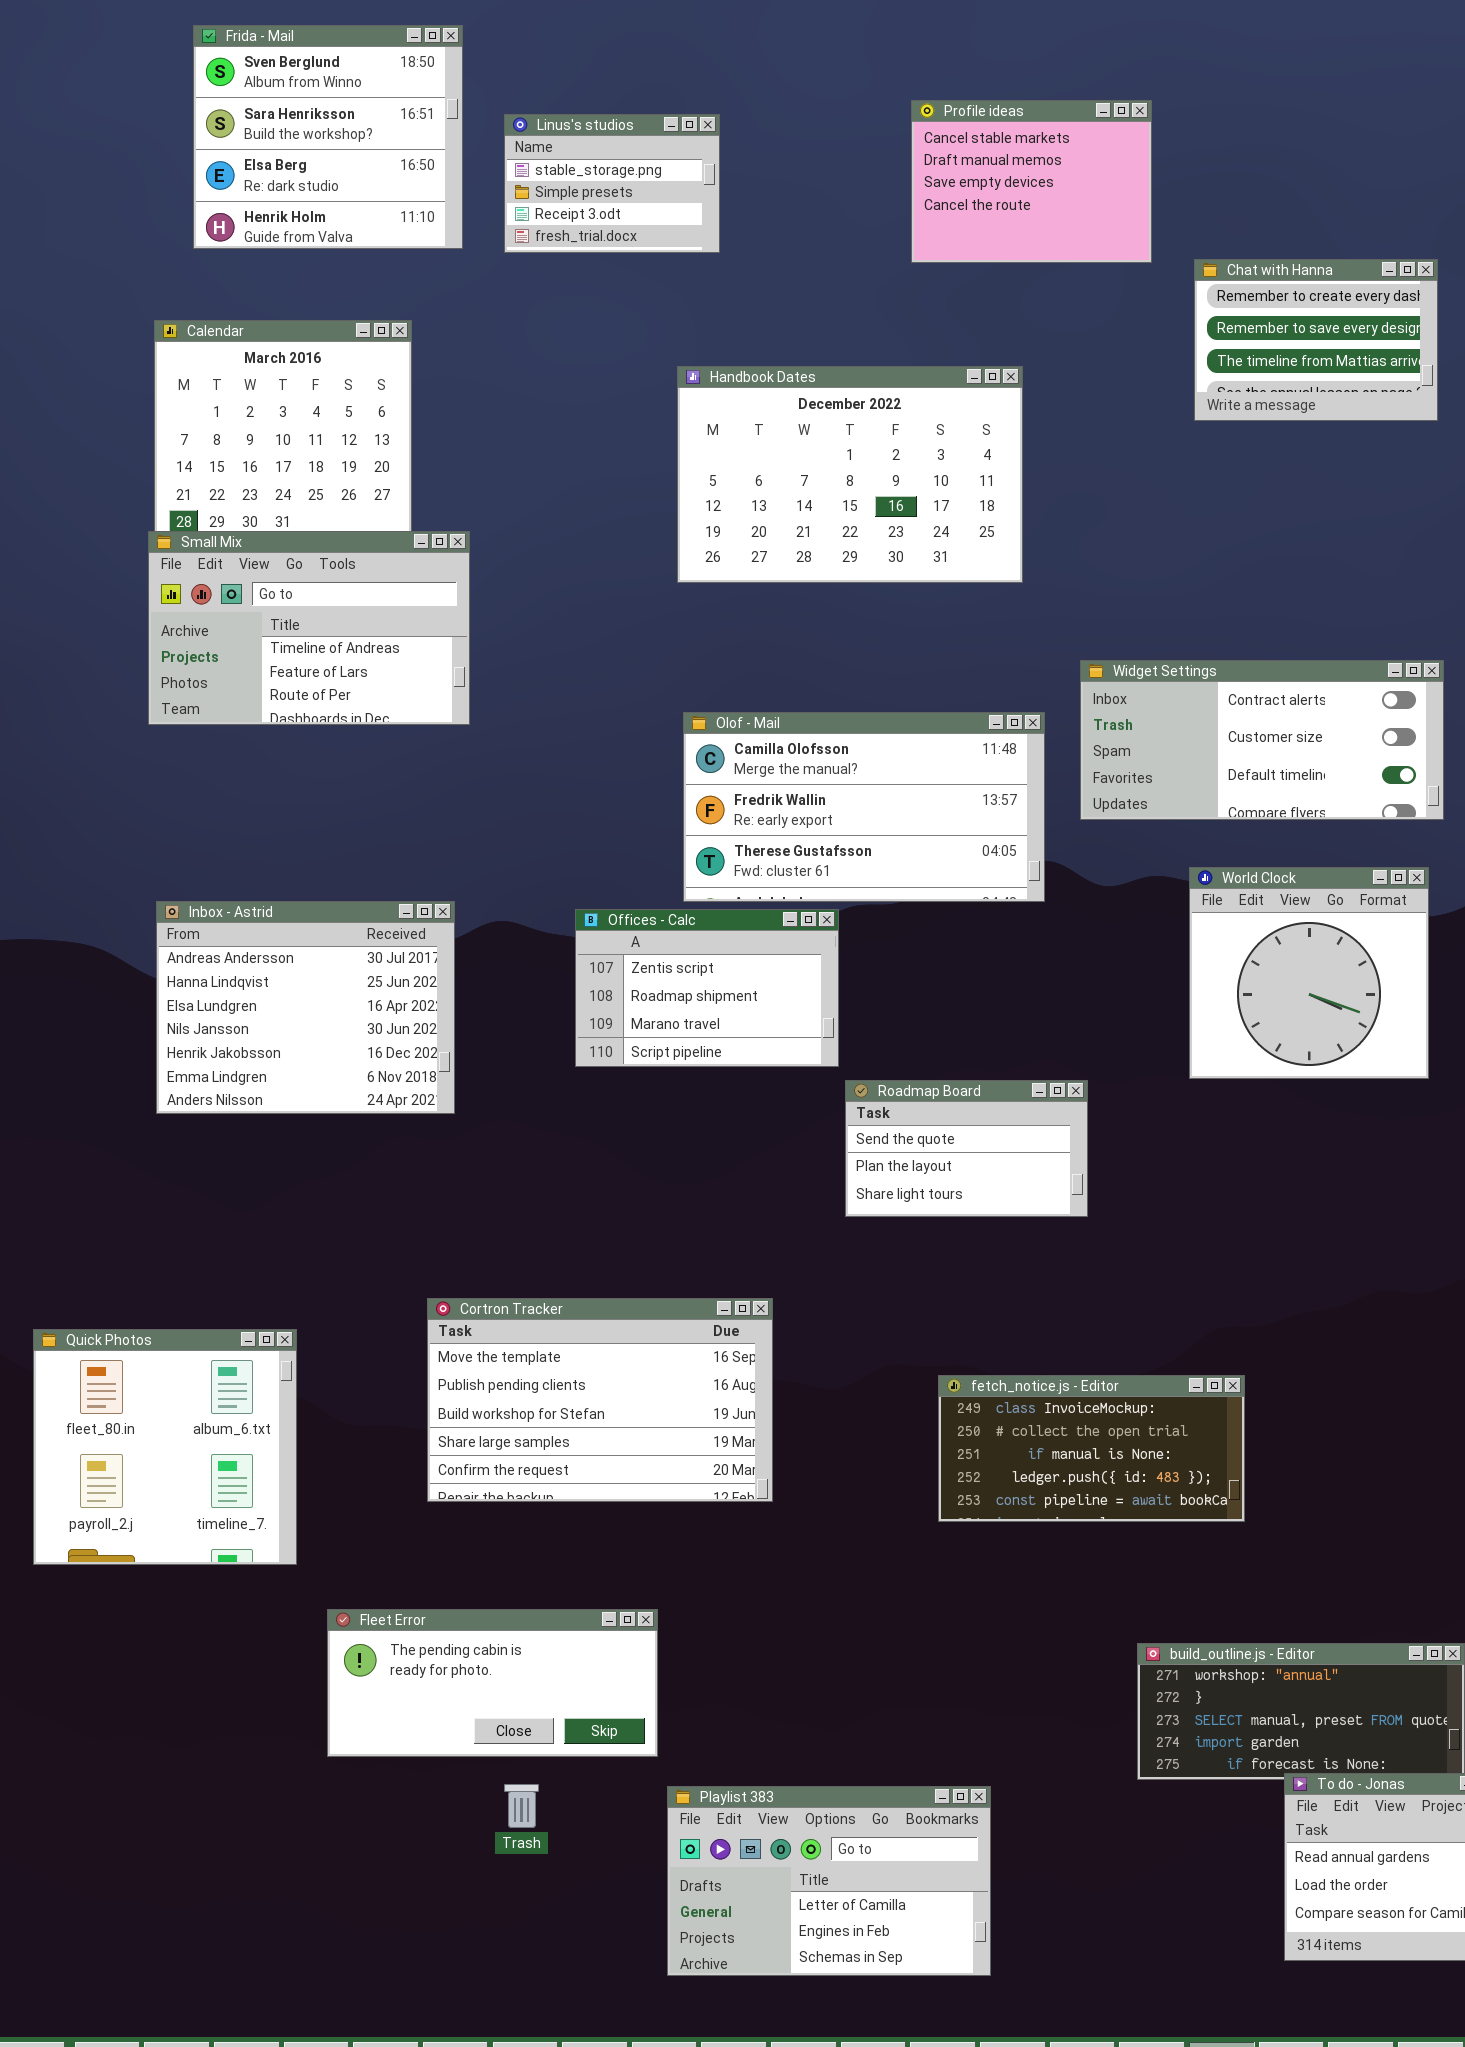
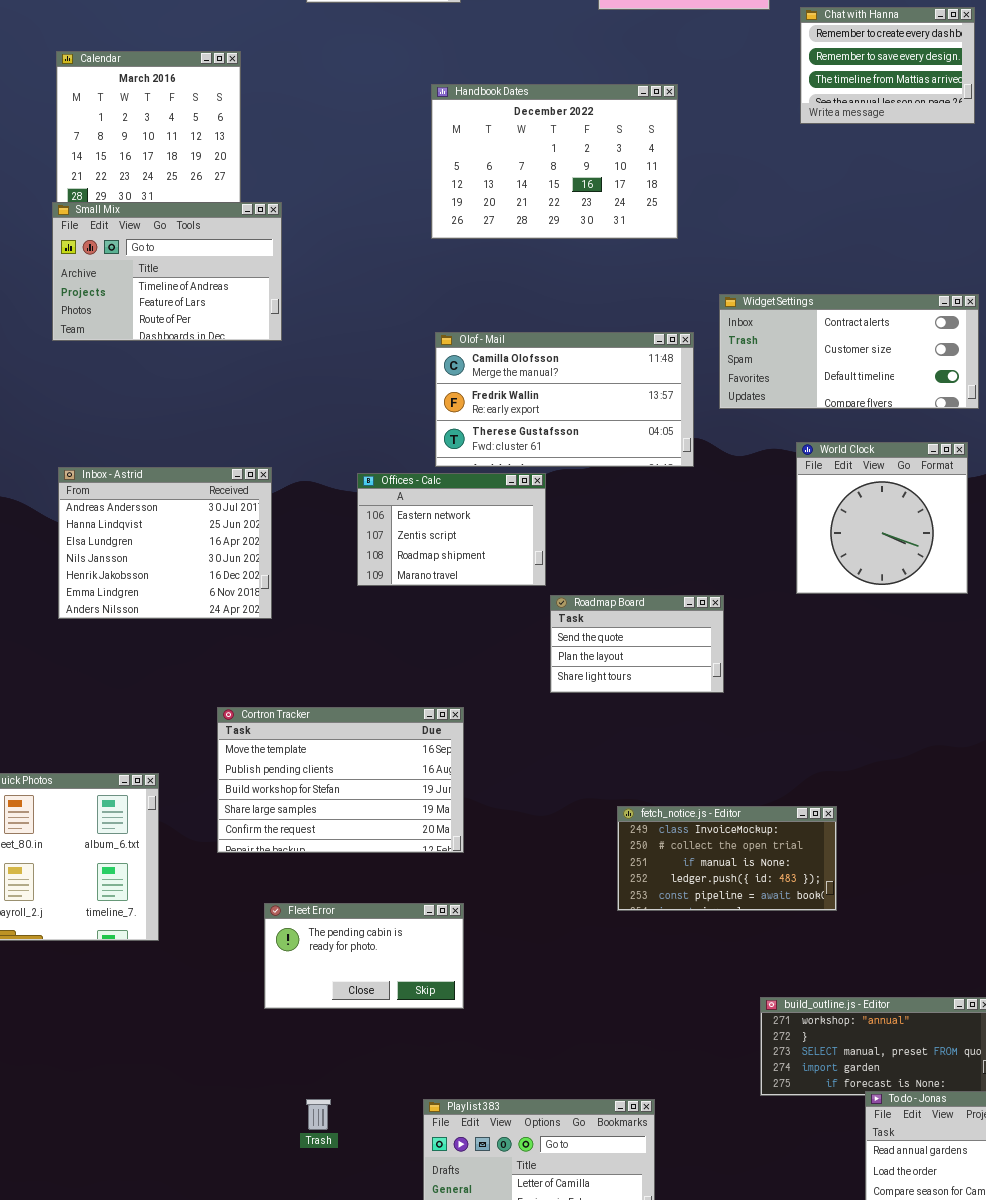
Offices - Calc: [575,909,839,1067] -> [357,473,546,586], scrolled up 1 row
Cortron Tracker: [427,1298,773,1502] -> [217,707,464,853], moved
Fleet Error: [327,1609,658,1757] -> [264,903,464,1009], moved, resized

